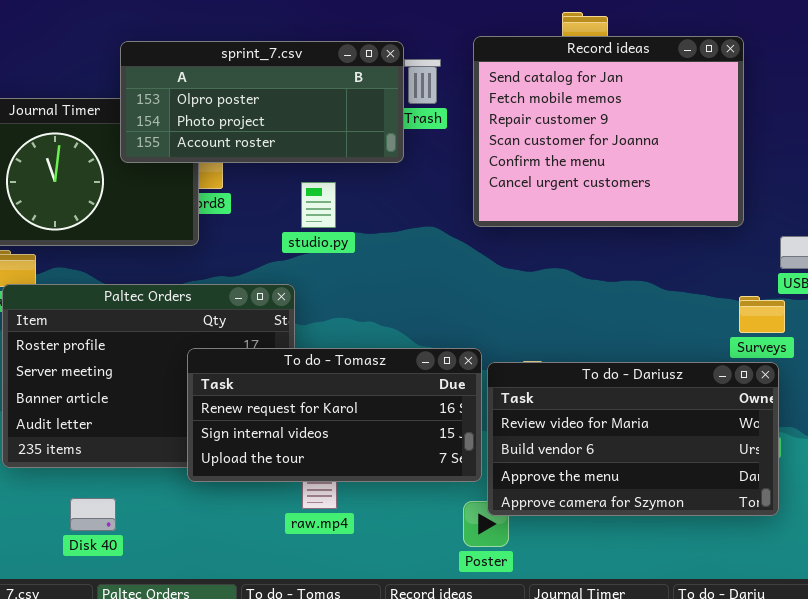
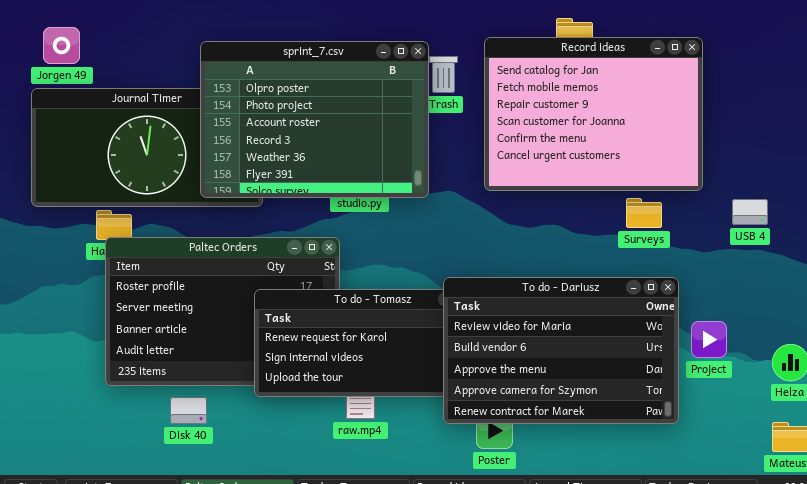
sprint_7.csv: [120,41,404,163] -> [200,41,429,198], resized
Surveys: [739,296,785,333] -> [626,198,662,228], moved
To do - Dariusz: [487,362,779,516] -> [443,277,679,424], moved, resized
Disk 40: [70,498,116,531] -> [170,397,207,424], moved

